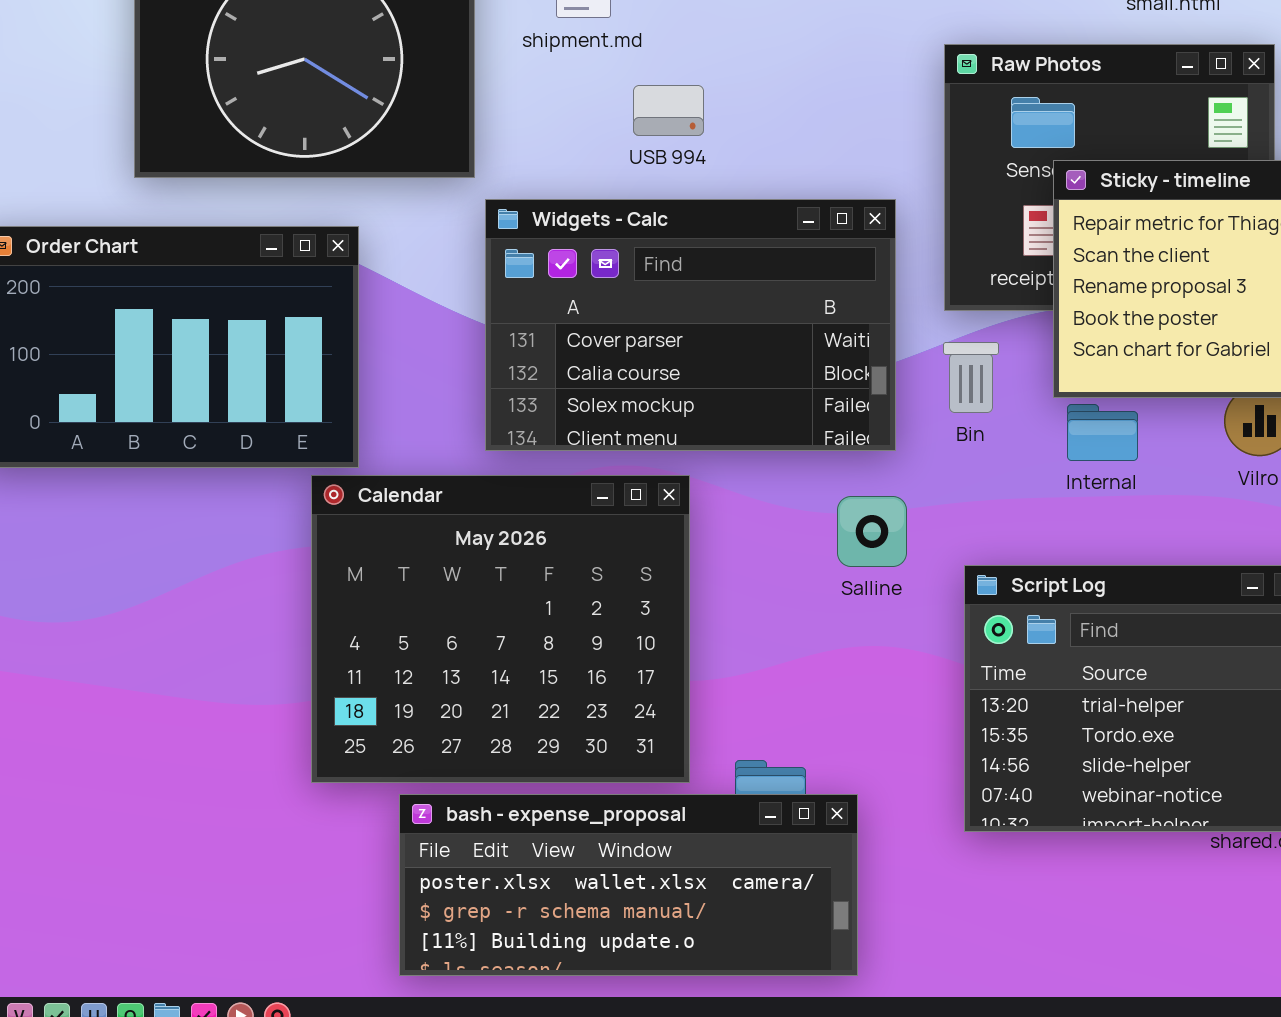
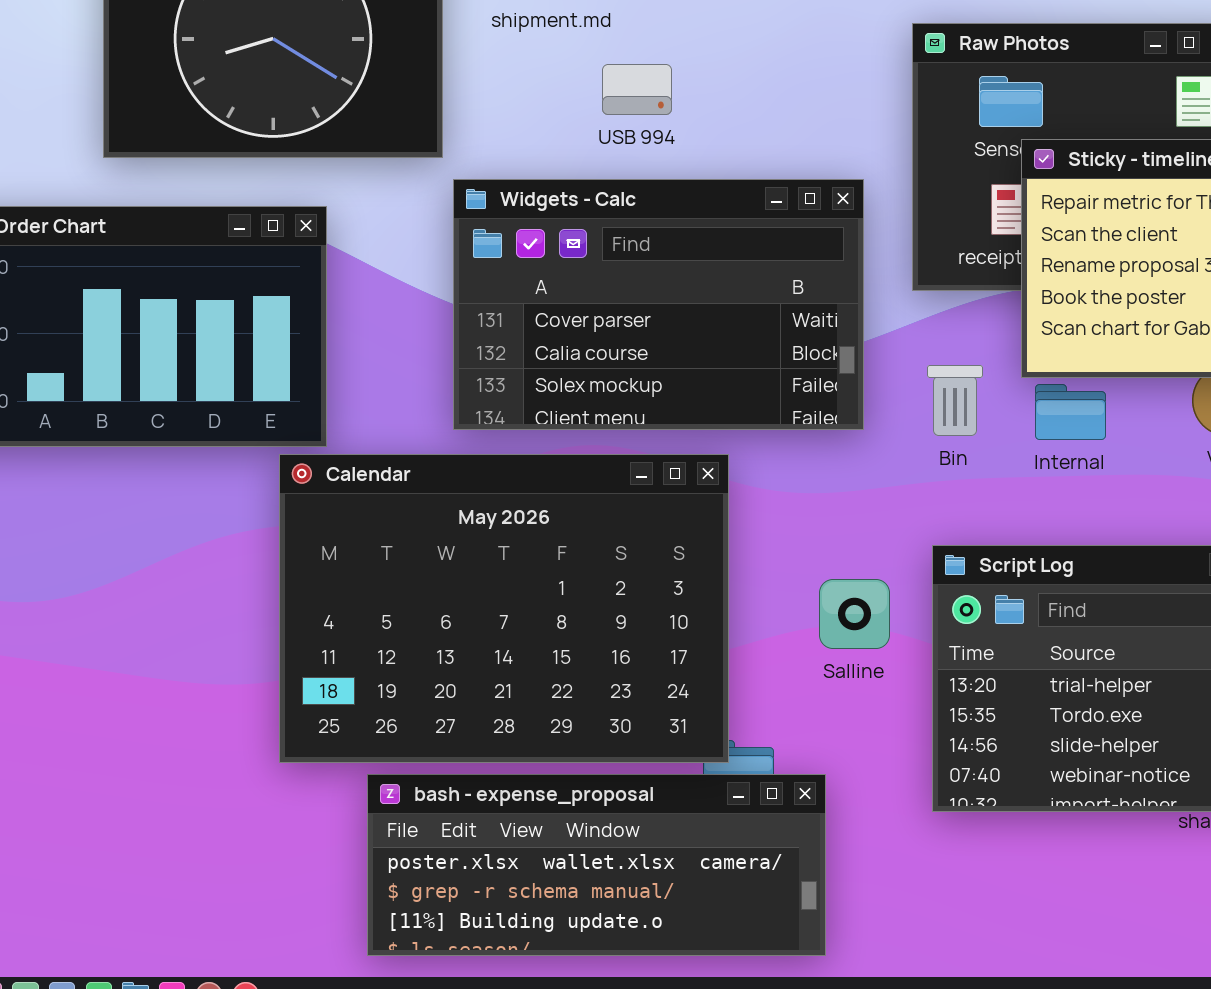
Bin: [943,342,999,413] -> [927,365,983,436], moved
Calendar: [311,475,690,783] -> [279,454,729,763], resized
Salline: [837,496,907,567] -> [819,579,890,649], moved

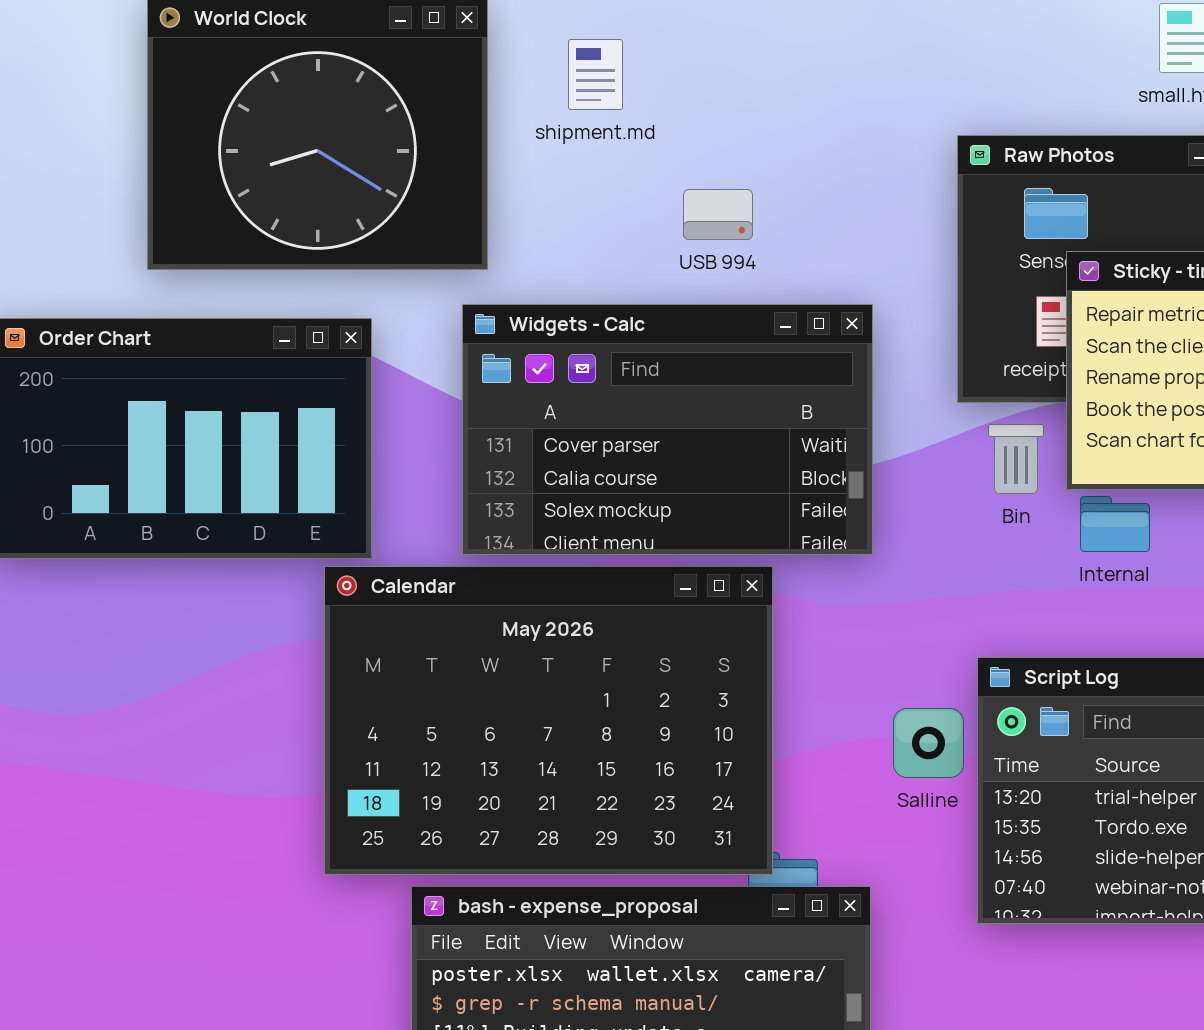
USB 994: [602,64,672,115] -> [683,189,753,240], moved
Widgets - Calc: [453,179,864,430] -> [462,304,873,555], moved
Bin: [927,365,983,436] -> [988,424,1044,494], moved
Salline: [819,579,890,649] -> [893,708,964,778], moved

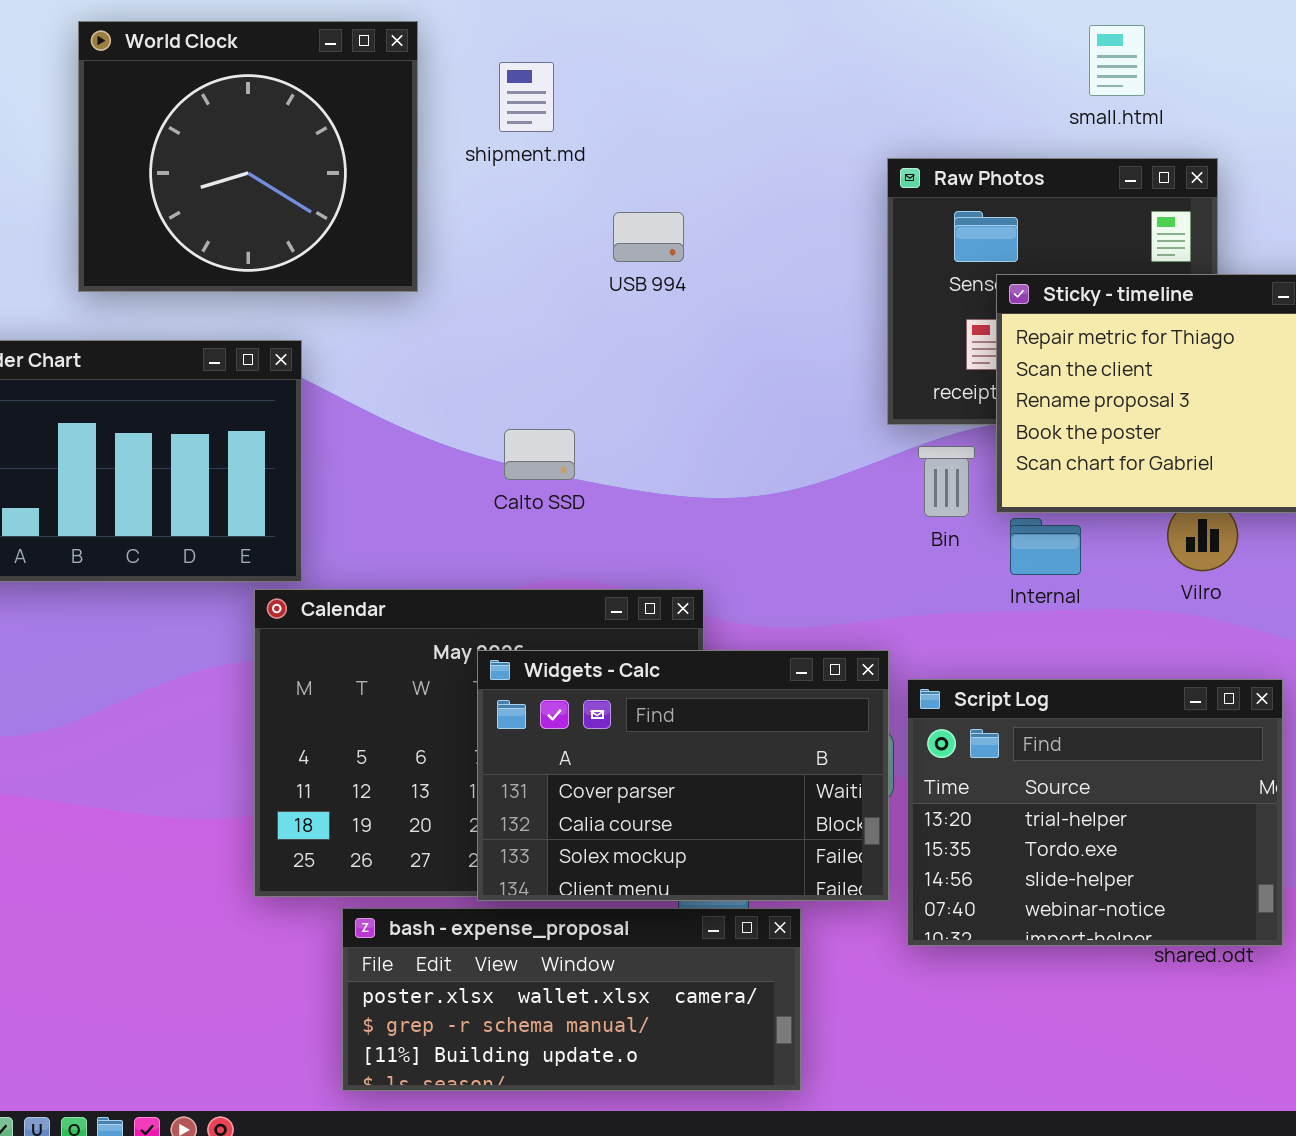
Widgets - Calc: [462,304,873,555] -> [477,650,889,901], moved

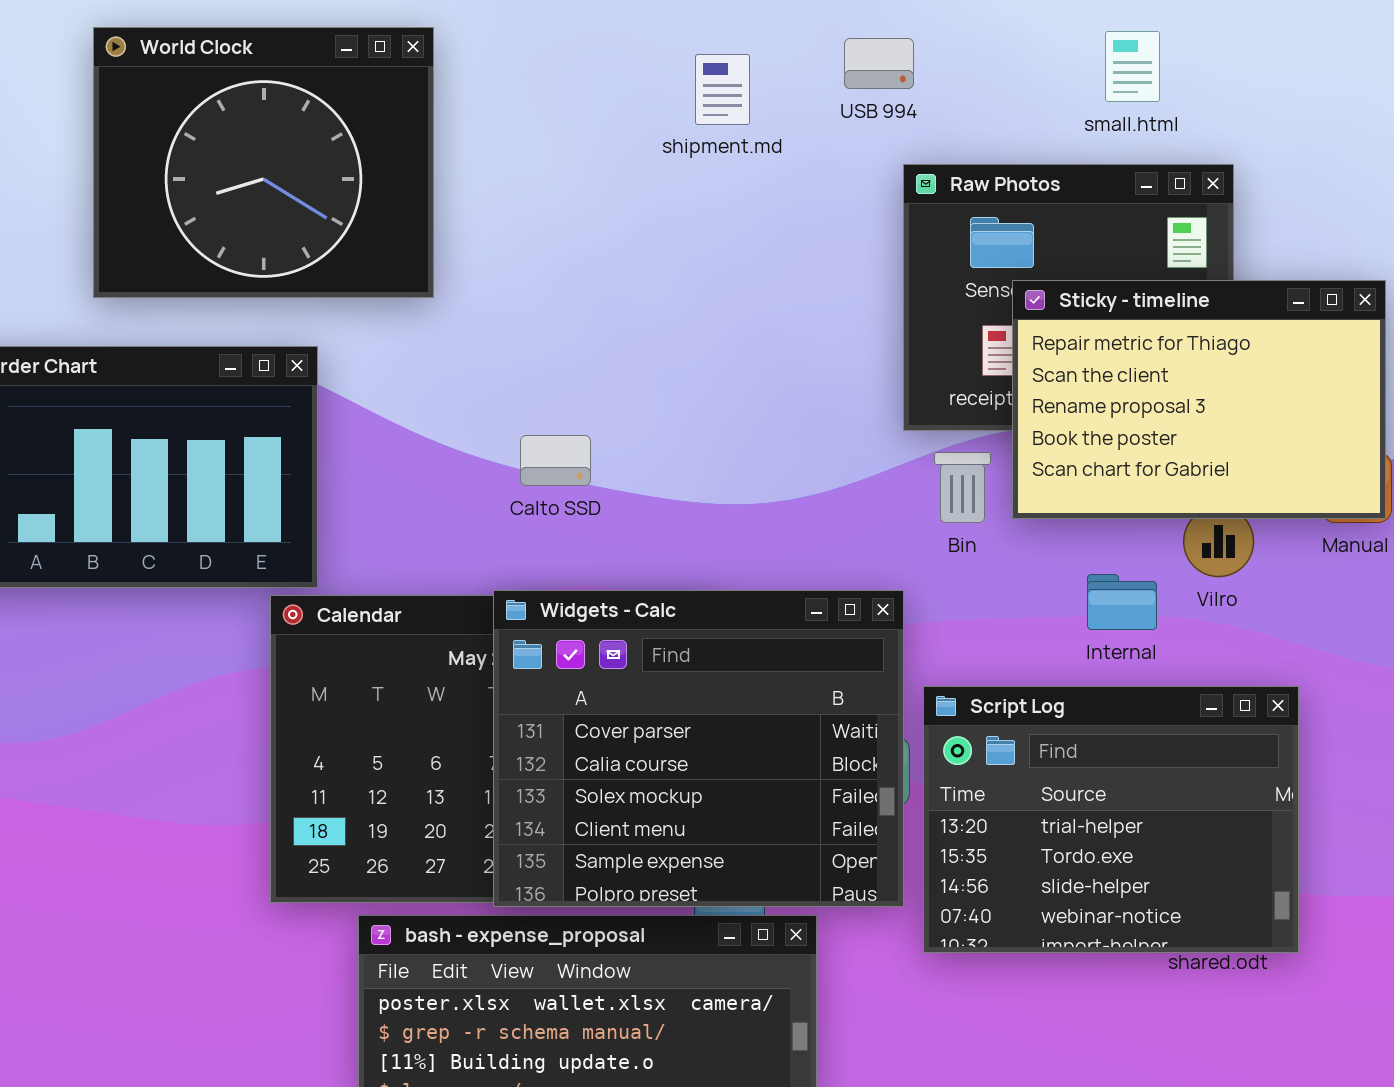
shipment.md: [499,62,554,132] -> [695,54,750,125], moved
USB 994: [613,212,684,262] -> [844,38,914,89], moved
Internal: [1010,518,1081,575] -> [1087,574,1157,630], moved
Widgets - Calc: [477,650,889,901] -> [493,590,904,907], resized

